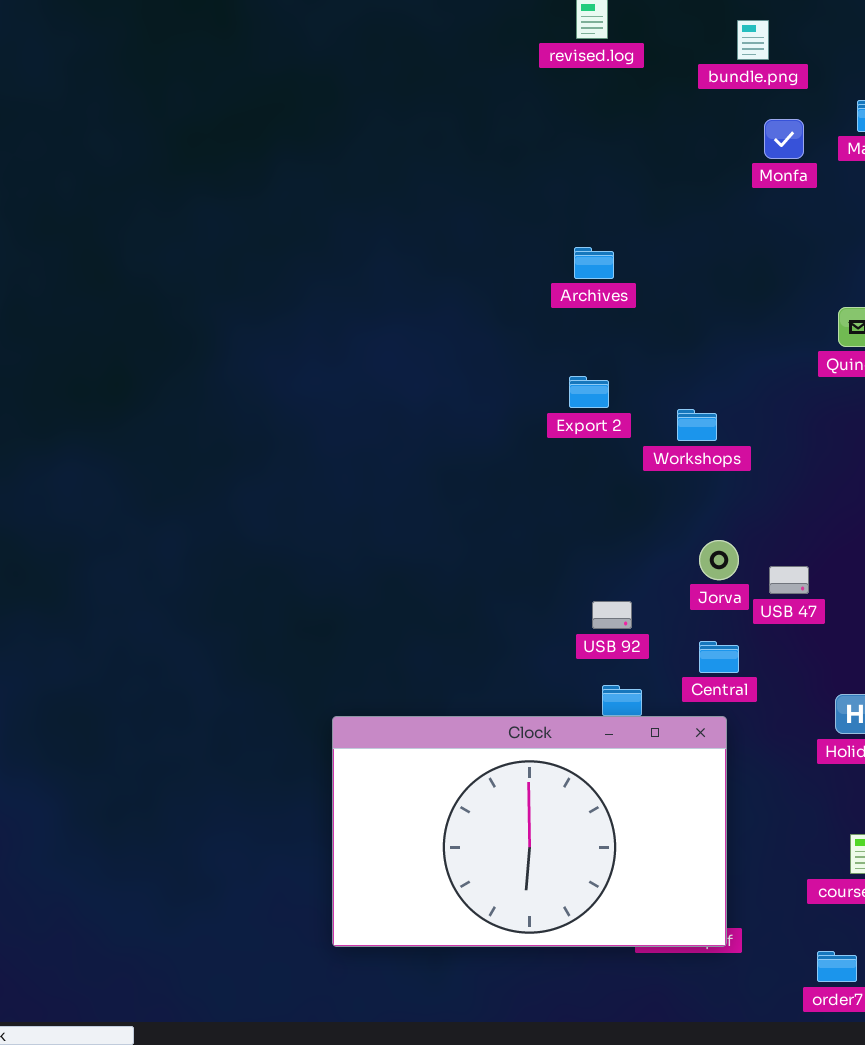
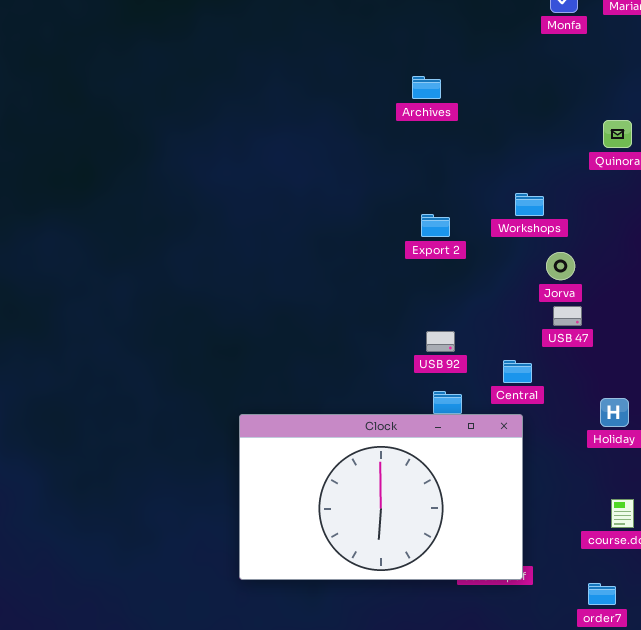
Export 2: [569,376,609,408] -> [421,214,450,237], moved
Workshops: [677,409,717,441] -> [515,193,544,216], moved
Jorva: [699,540,739,580] -> [546,252,575,280], moved

